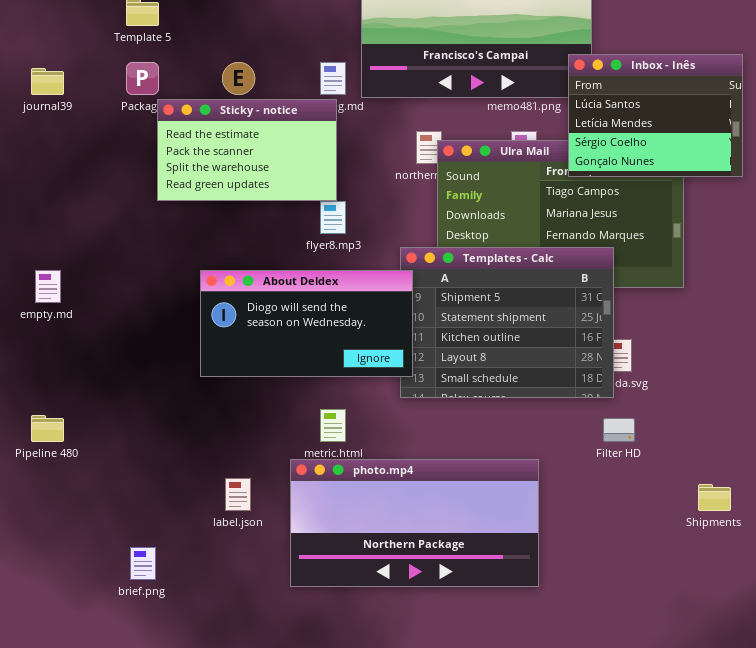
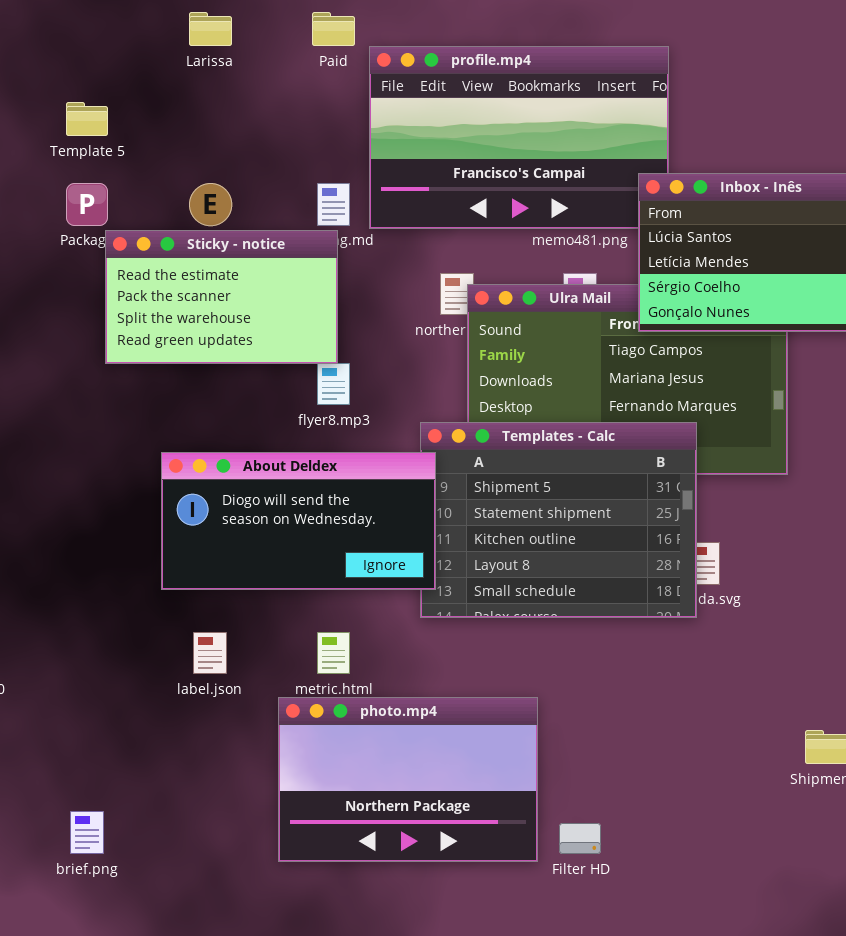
Filter HD: [603,418,635,442] -> [559,823,601,854], moved
photo.mp4: [290,459,539,587] -> [278,697,538,862], resized
label.json: [225,478,251,511] -> [193,632,227,674], moved

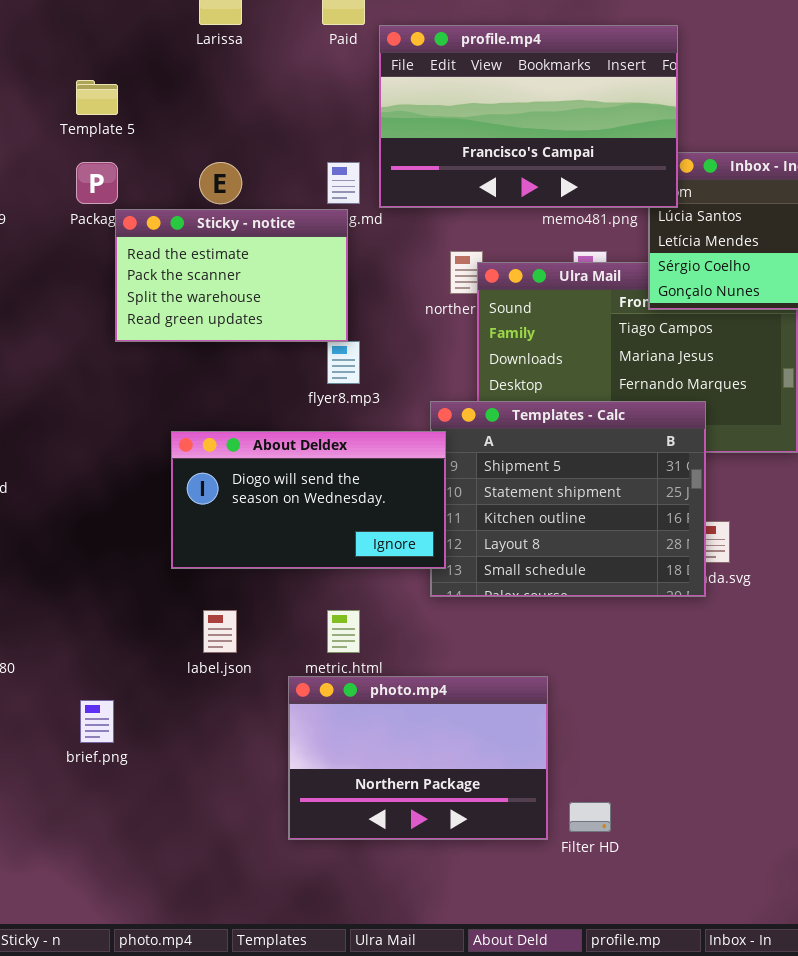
profile.mp4: [369,46,669,229] -> [379,25,678,208], raised
brief.png: [70,811,104,854] -> [80,700,114,743], moved

